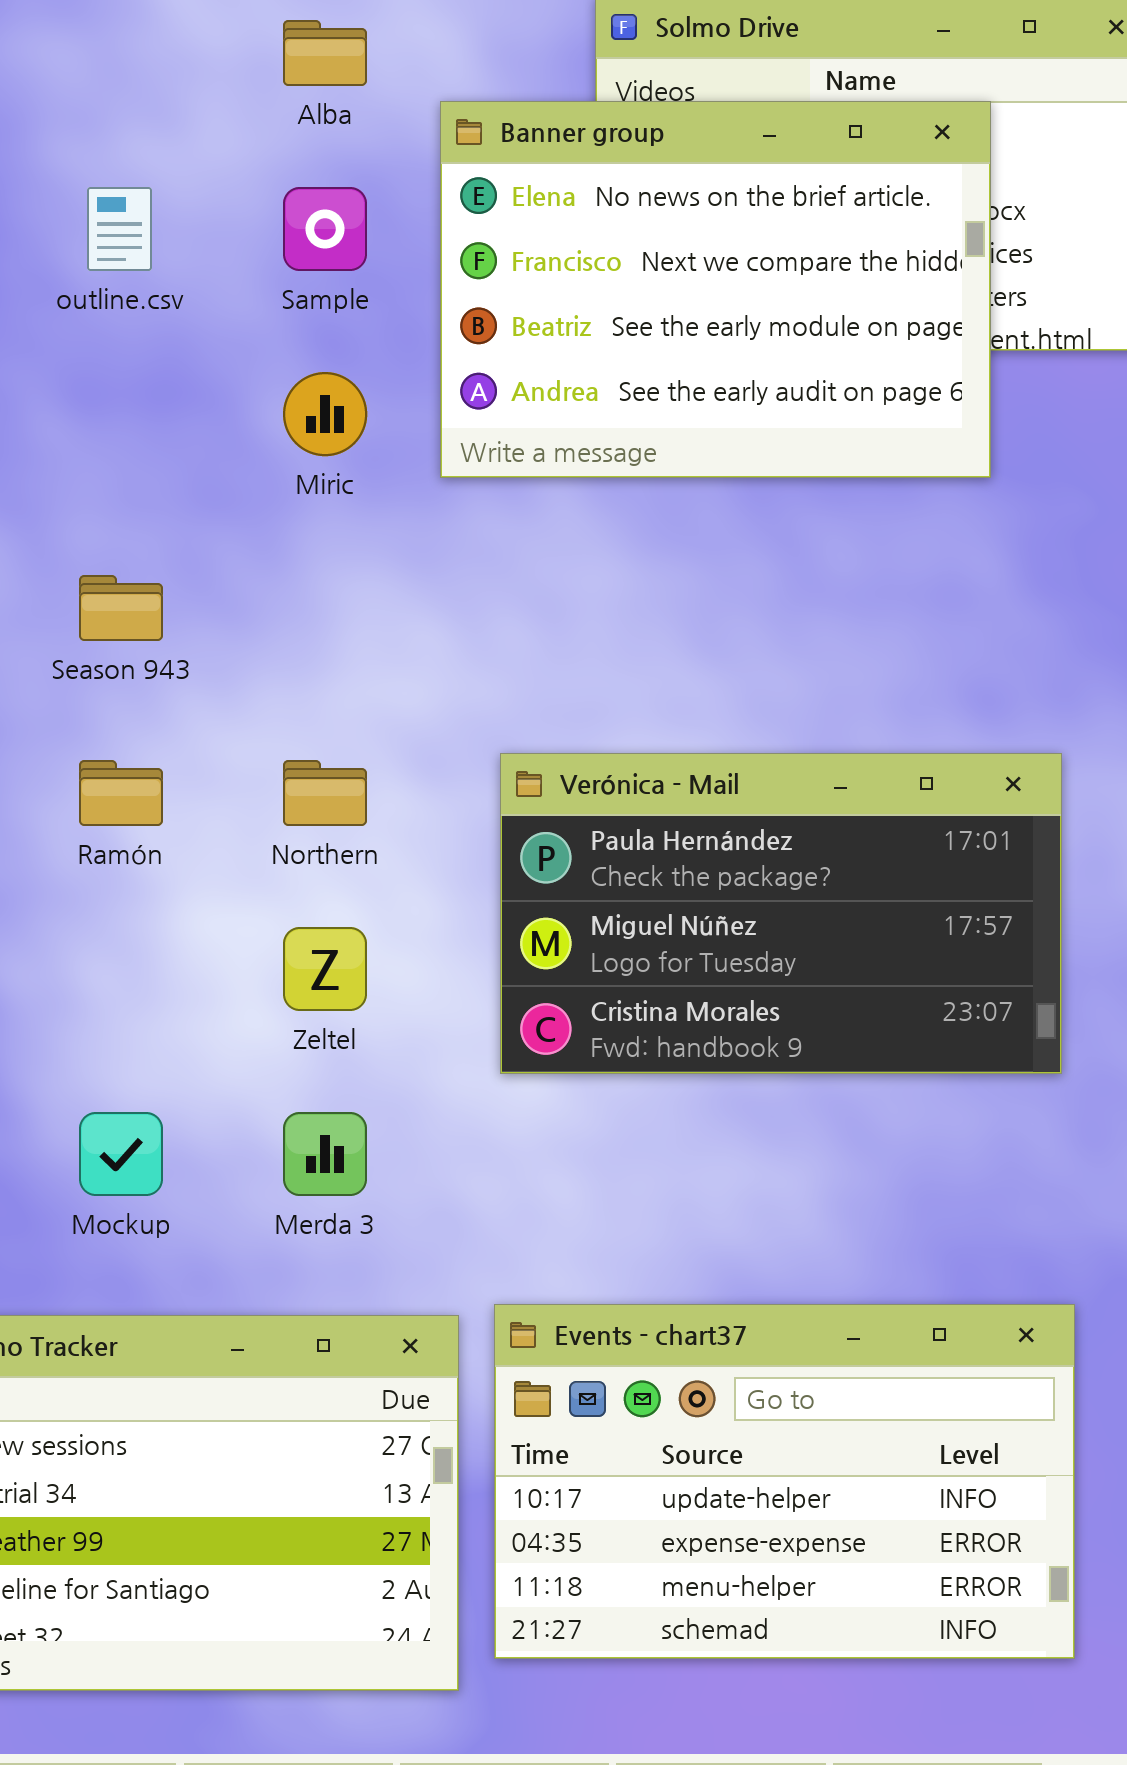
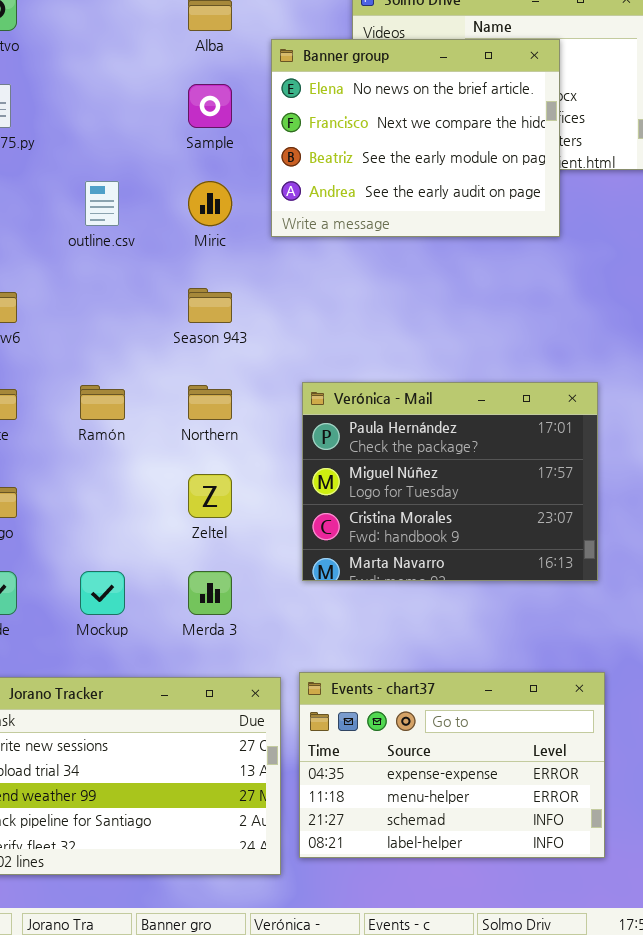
outline.csv: [87,187,152,271] -> [85,181,119,226], moved
Season 943: [79,575,163,641] -> [188,288,232,323], moved
Verónica - Mail: [500,753,1062,1074] -> [302,382,598,581], resized
Events - chart37: [494,1304,1075,1659] -> [299,672,605,858], scrolled down 1 row

